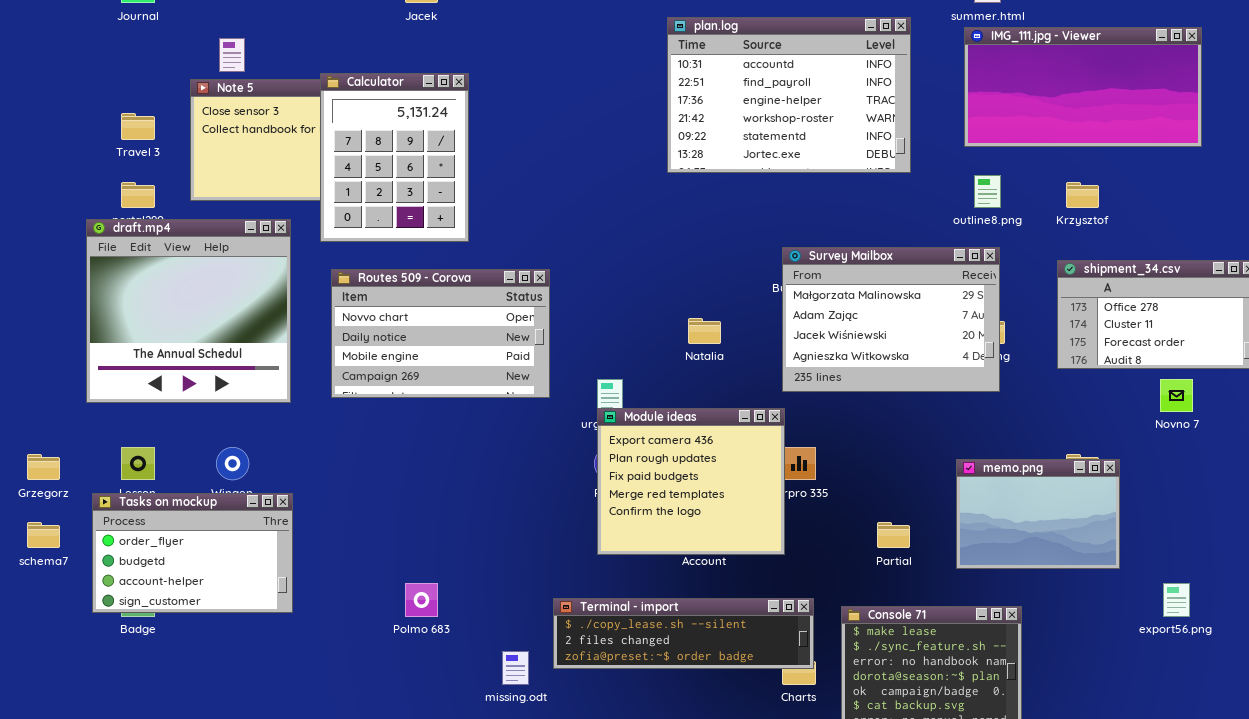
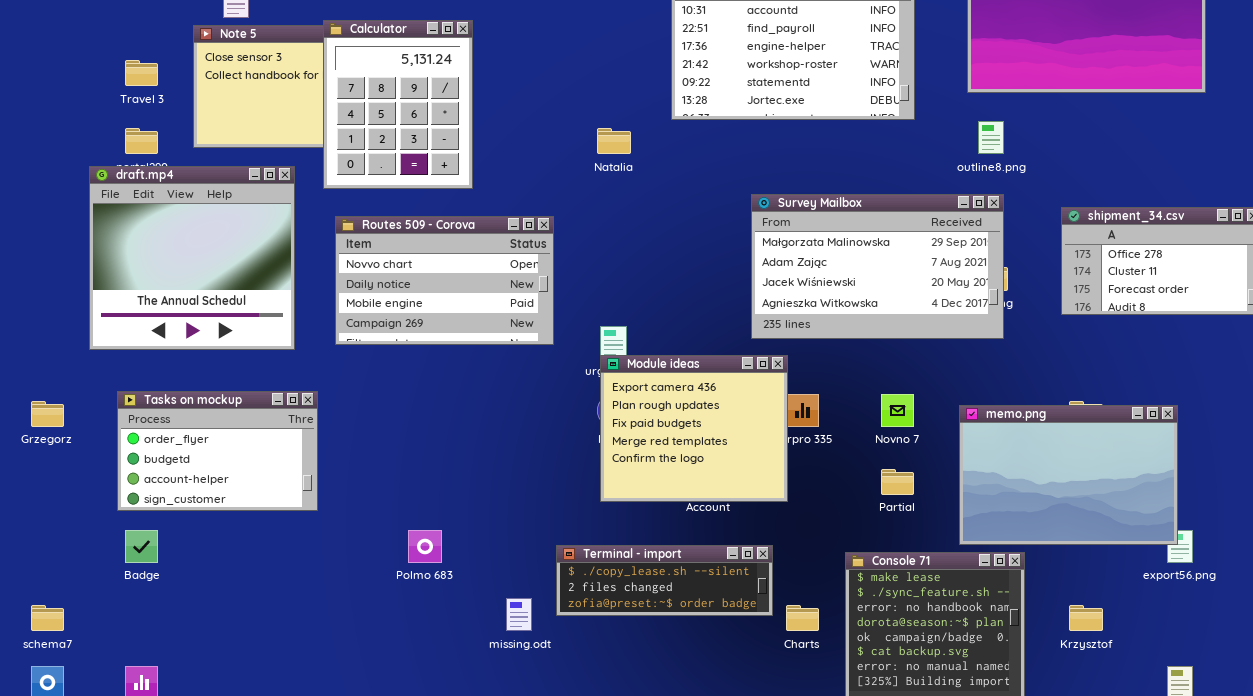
Krzysztof: [1066,182,1099,208] -> [1069,605,1103,631], moved
Survey Mailbox: [782,247,1000,392] -> [751,194,1004,339], resized
Natalia: [688,318,721,344] -> [597,128,631,154], moved
Novno 7: [1160,379,1193,412] -> [881,394,914,427], moved
memo.png: [956,459,1120,569] -> [959,405,1178,545], resized
Tasks on mockup: [92,493,293,613] -> [117,391,318,511], moved
schema7: [27,522,60,548] -> [31,605,64,631], moved
Terminal - import: [553,598,814,669] -> [556,545,773,616], resized

